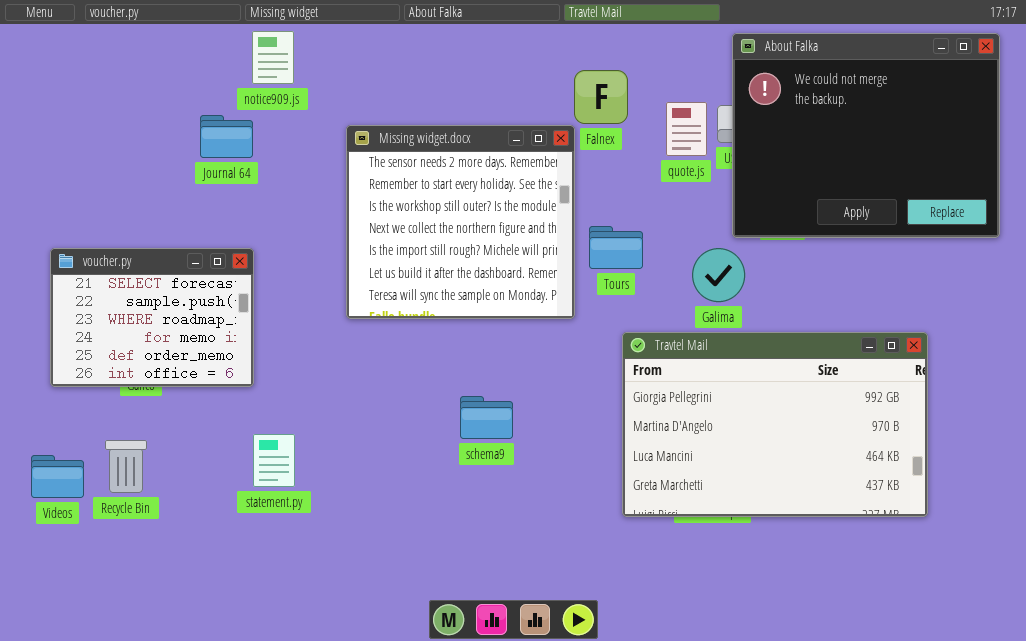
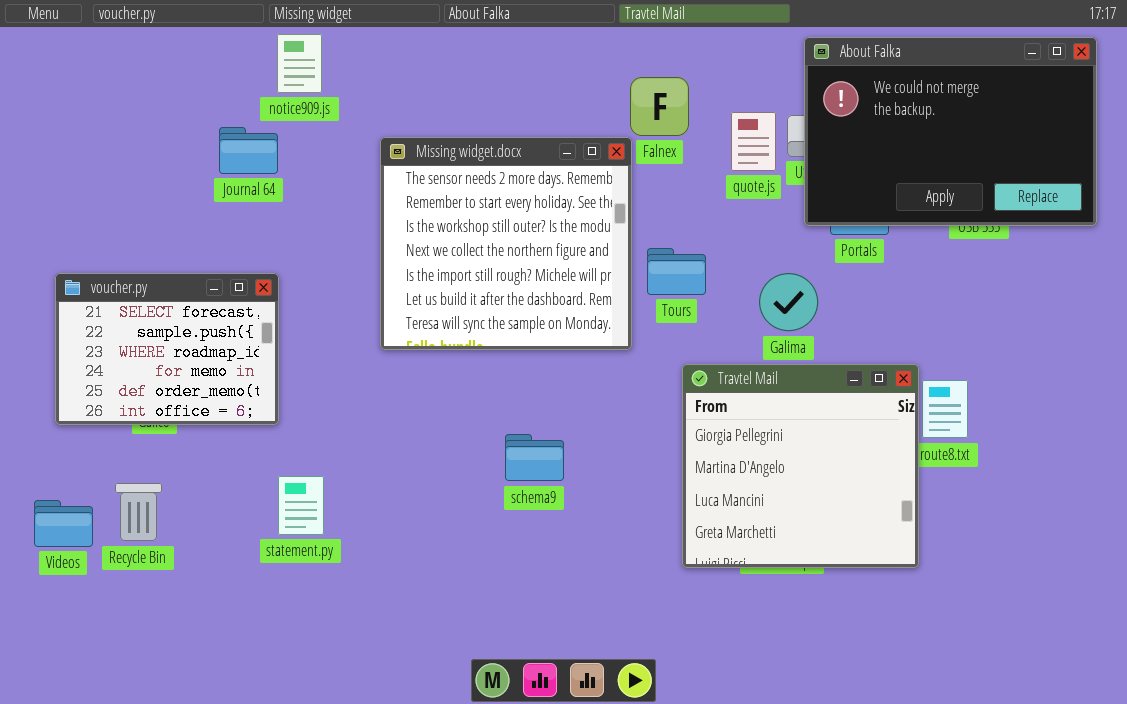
About Falka: [732,33,1000,238] -> [804,37,1097,226], resized
Travtel Mail: [622,332,928,517] -> [682,364,919,568], resized

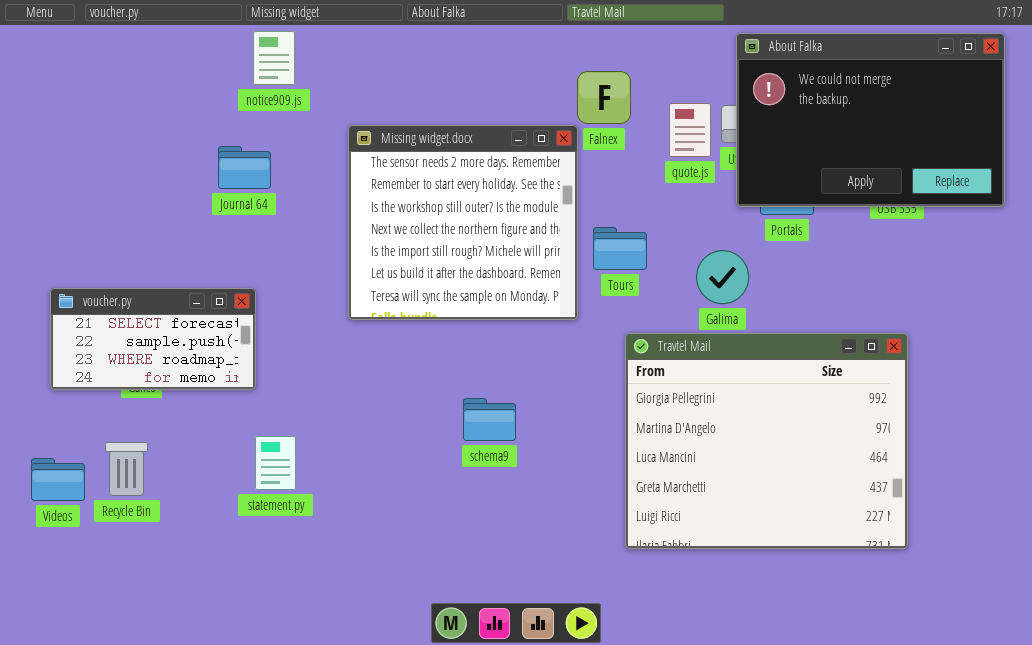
Journal 64: [219,127,278,174] -> [218,146,271,189], moved
voucher.py: [55,273,279,425] -> [50,288,256,390], resized
Travtel Mail: [682,364,919,568] -> [625,333,908,549], resized

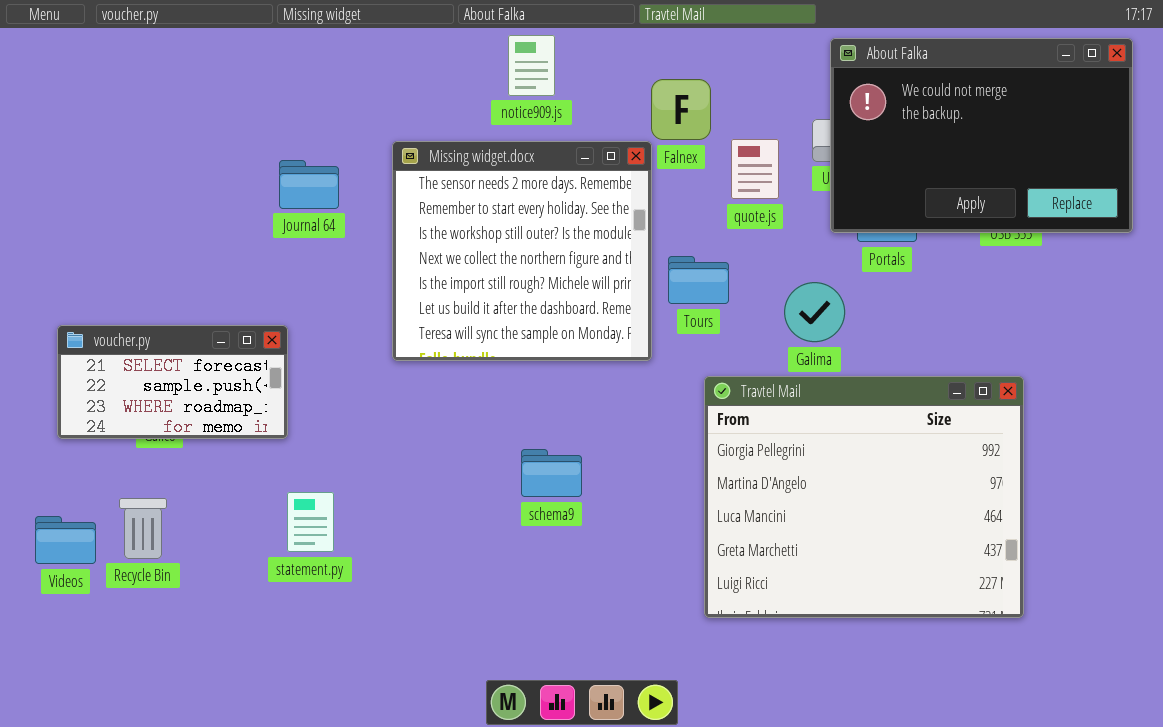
notice909.js: [253,31,295,85] -> [508,35,555,96], moved
quote.js: [669,103,711,157] -> [731,139,779,199], moved
Journal 64: [218,146,271,189] -> [279,160,339,209], moved

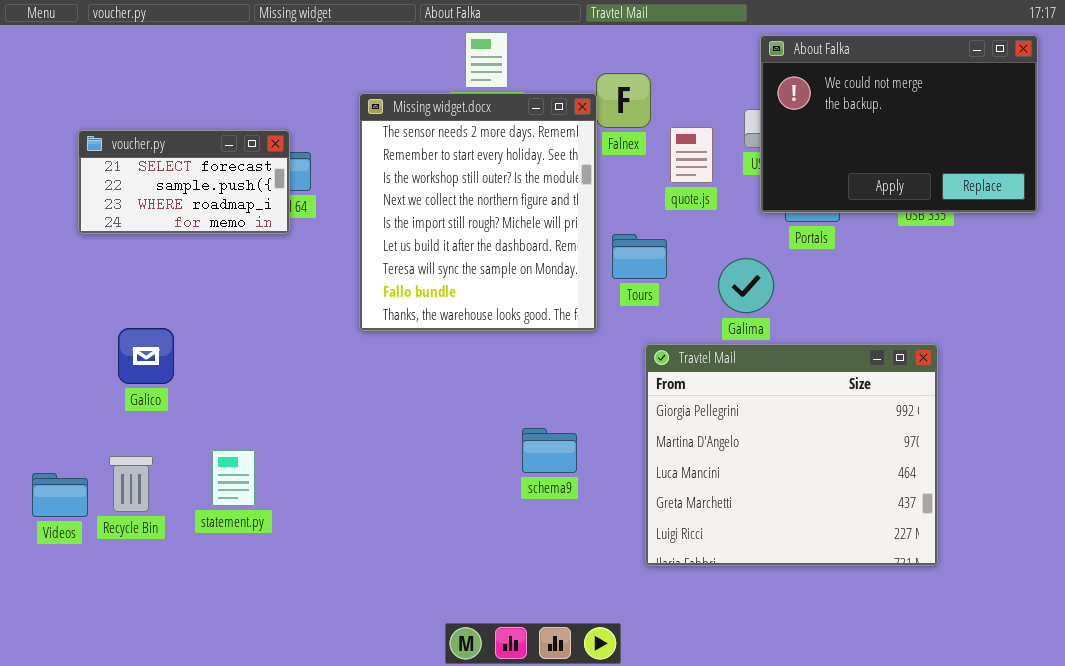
Missing widget.docx: [392,141,652,361] -> [359,93,597,331], resized
voucher.py: [57,325,288,439] -> [78,130,290,234], moved
schema9: [521,449,582,497] -> [522,428,577,473], moved
statement.py: [287,492,334,552] -> [212,450,255,506], moved

